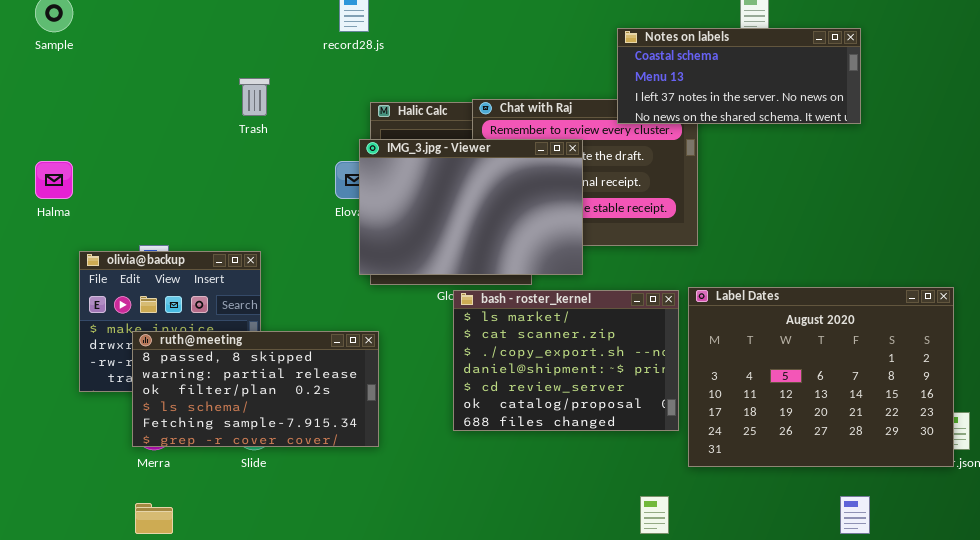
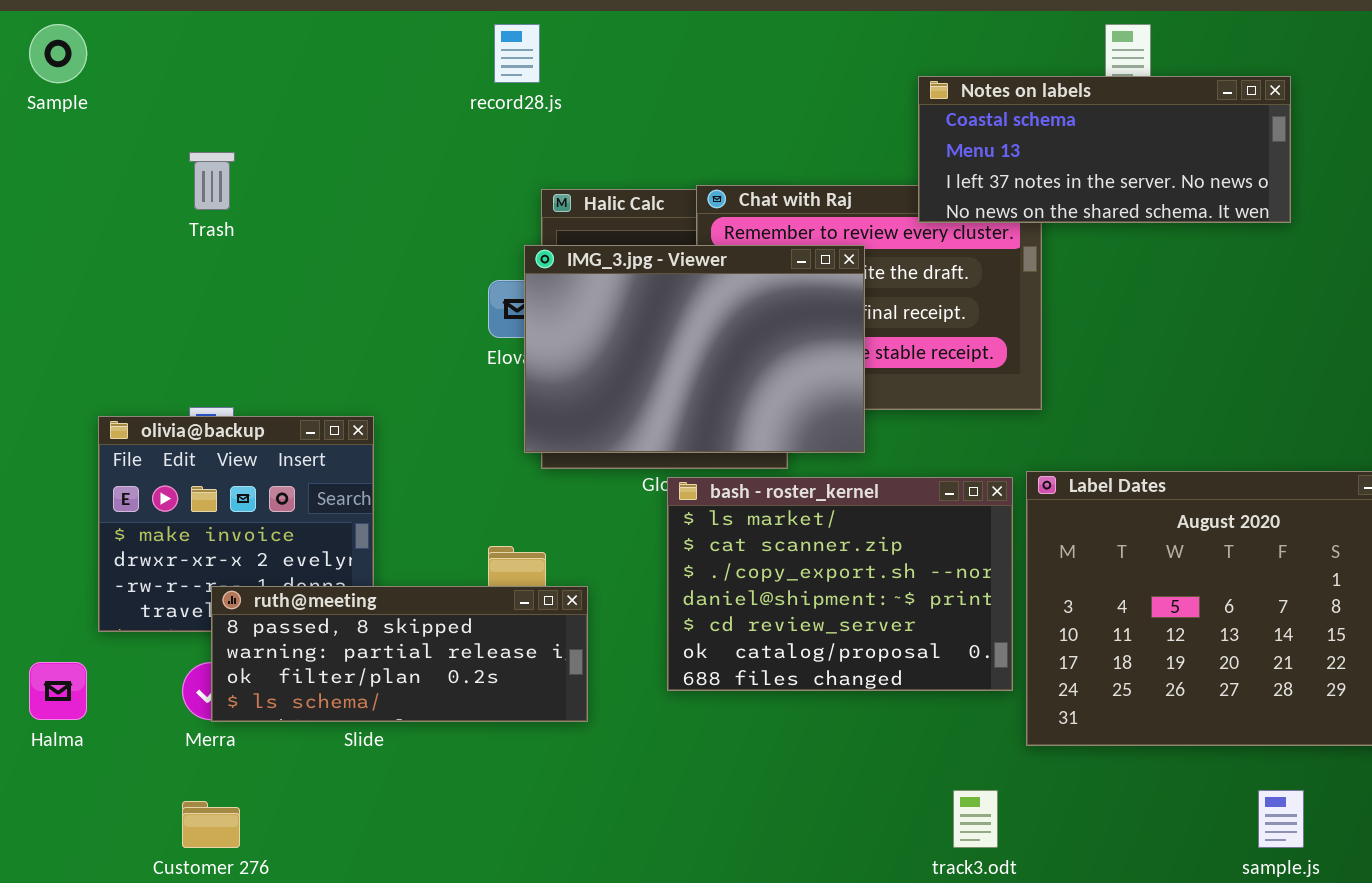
Trash: [239,78,270,116] -> [189,152,235,210], moved
Halma: [35,161,73,199] -> [29,662,87,720], moved
ruth@meeting: [132,331,379,447] -> [211,586,588,722], moved, resized

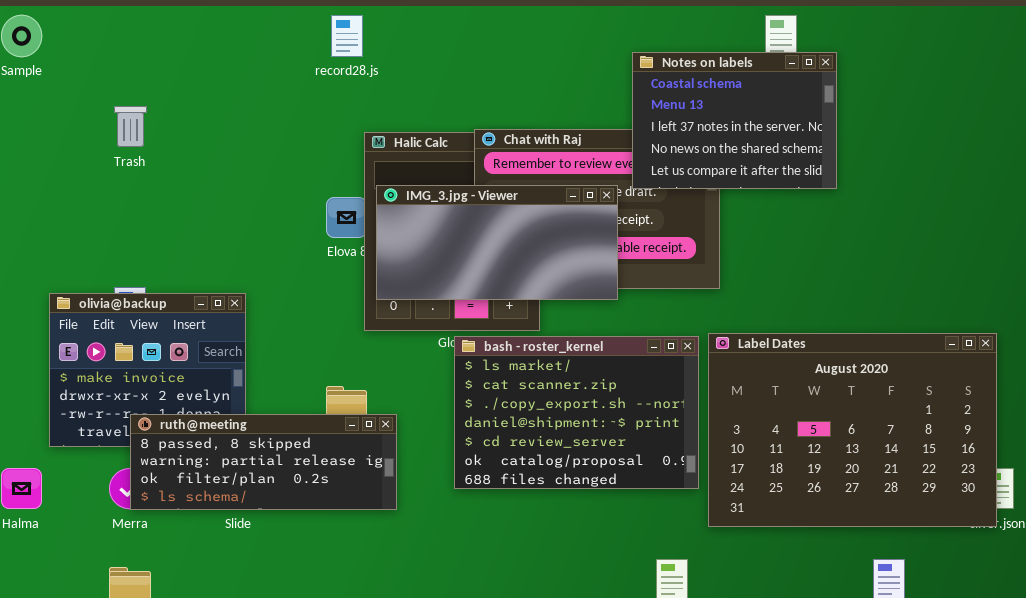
Notes on labels: [918,76,1291,223] -> [632,52,837,189], resized
IMG_3.jpg - Viewer: [524,245,865,453] -> [376,185,618,300], moved, resized

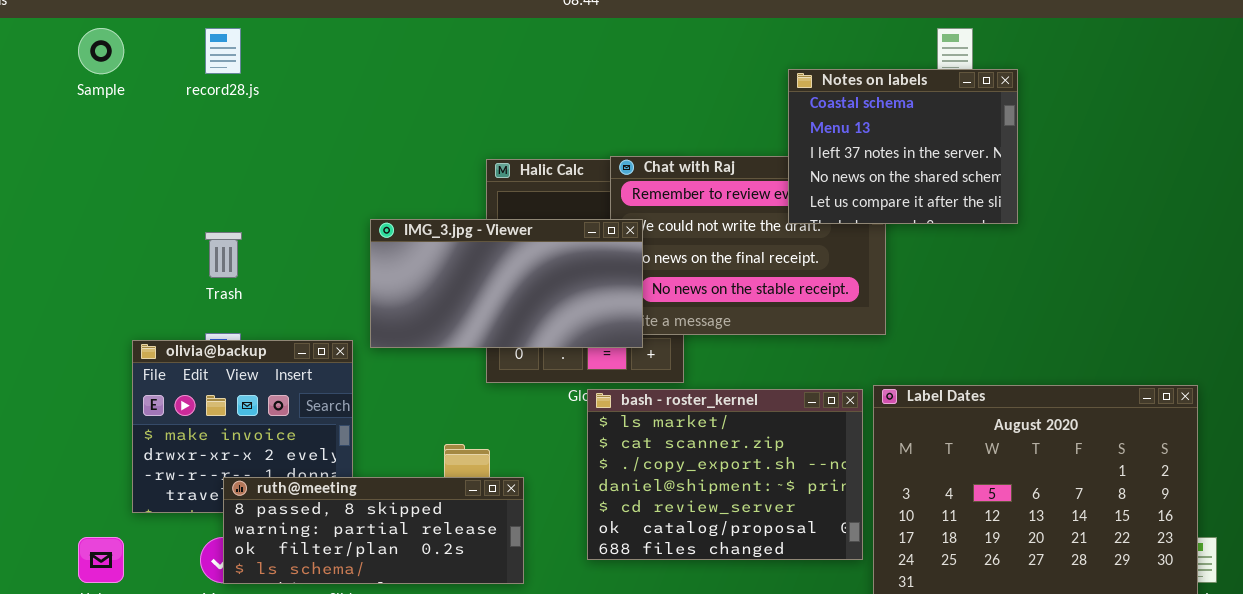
record28.js: [331,15,363,57] -> [205,28,241,74], moved
Trash: [114,106,147,147] -> [205,232,242,278], moved
IMG_3.jpg - Viewer: [376,185,618,300] -> [370,219,643,348], moved

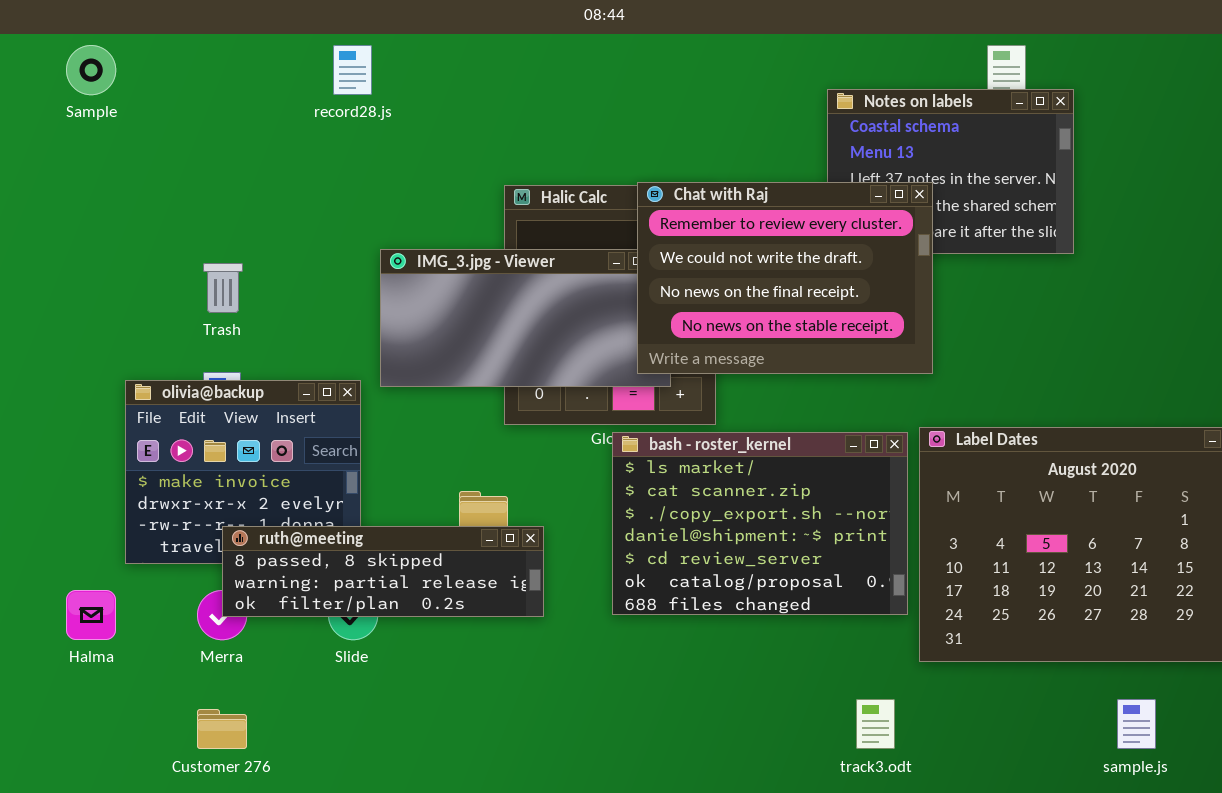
record28.js: [205,28,241,74] -> [333,45,372,95], moved
Chat with Raj: [610,156,886,335] -> [637,182,933,374], raised
ruth@meeting: [223,477,524,584] -> [222,526,544,617], resized

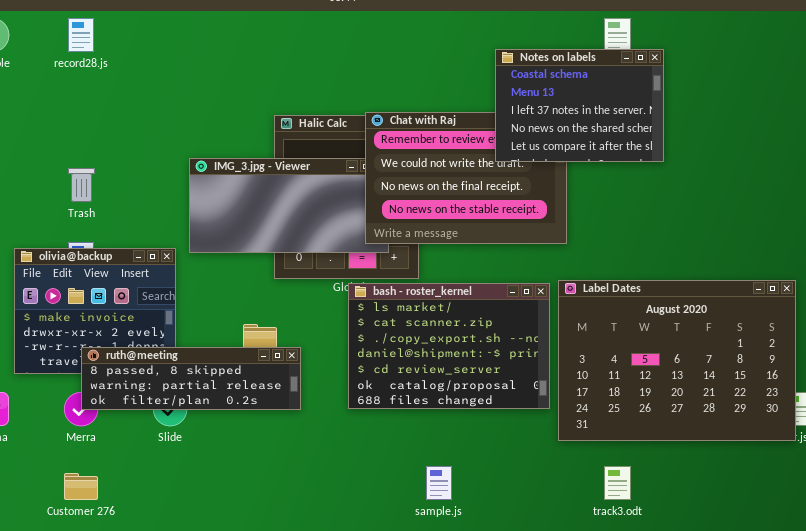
record28.js: [333,45,372,95] -> [68,18,94,52], moved
Notes on labels: [827,89,1074,254] -> [495,49,664,162], raised
track3.odt: [856,699,895,749] -> [604,466,631,500], moved
sample.js: [1117,699,1156,749] -> [426,466,452,500], moved

